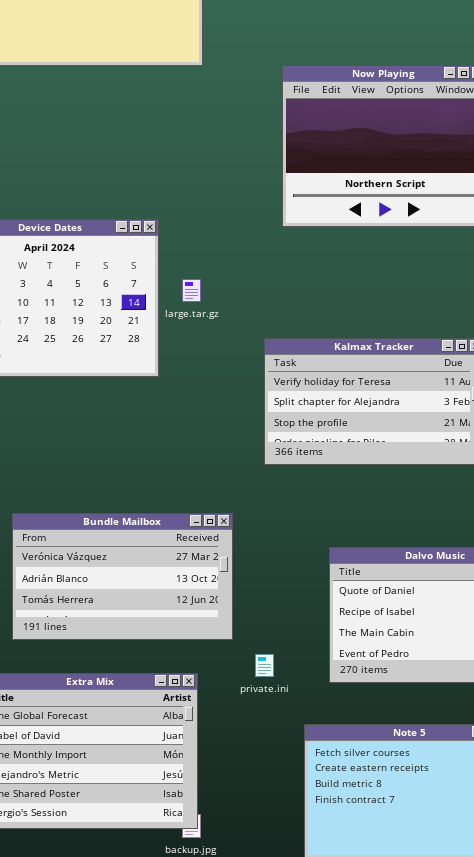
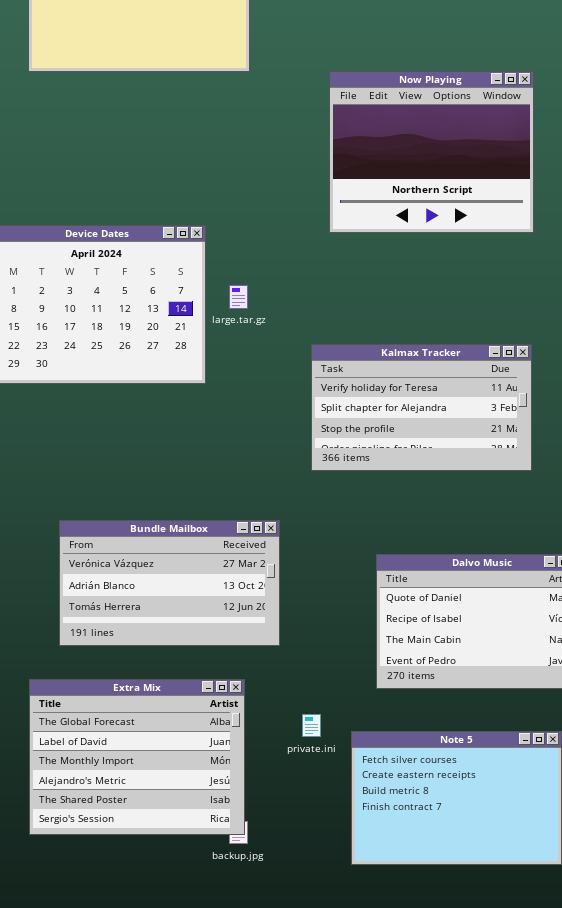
private.ini: [255,654,274,677] -> [302,714,321,737], moved

